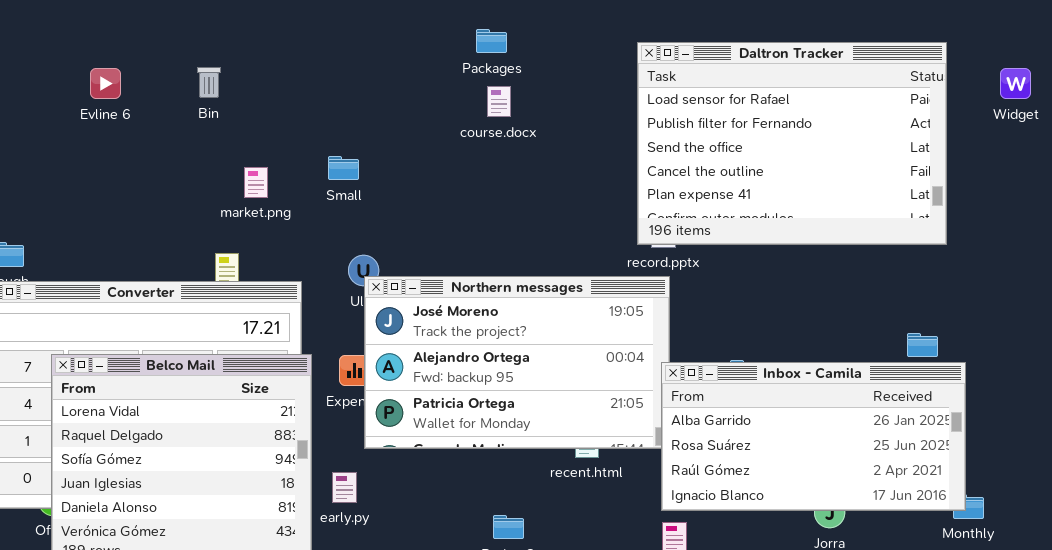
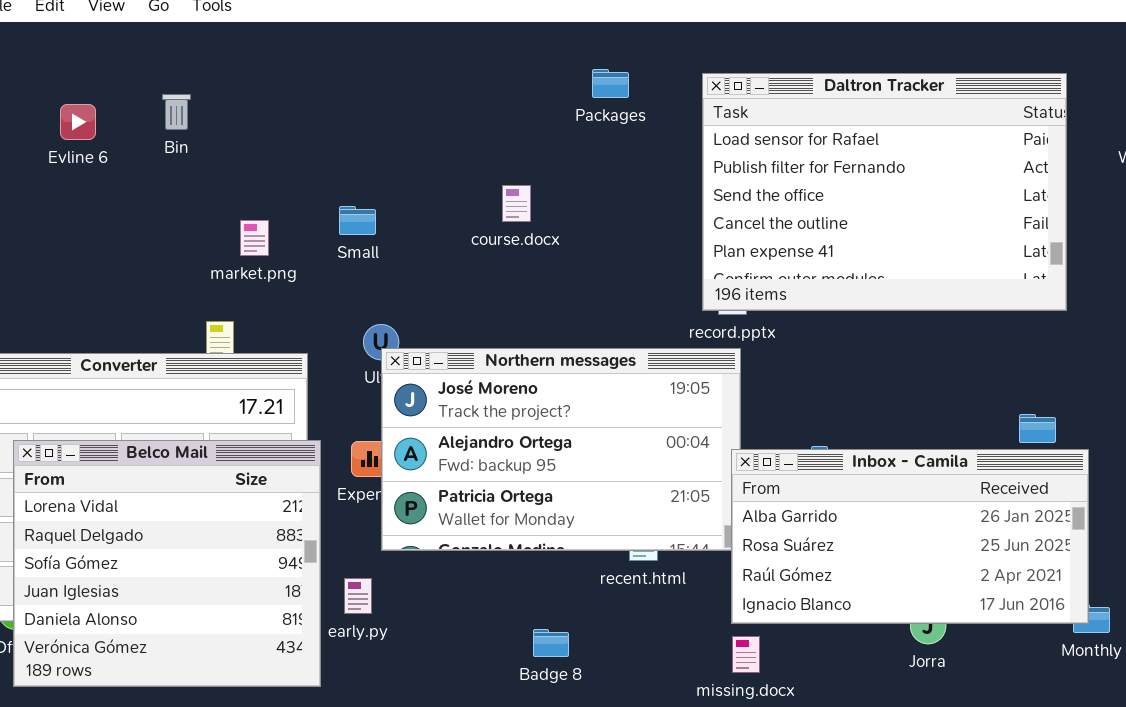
Packages: [476,29,507,53] -> [592,69,629,98], moved
Bin: [197,67,221,98] -> [162,94,191,130], moved
course.docx: [487,86,511,117] -> [502,185,531,222], moved

